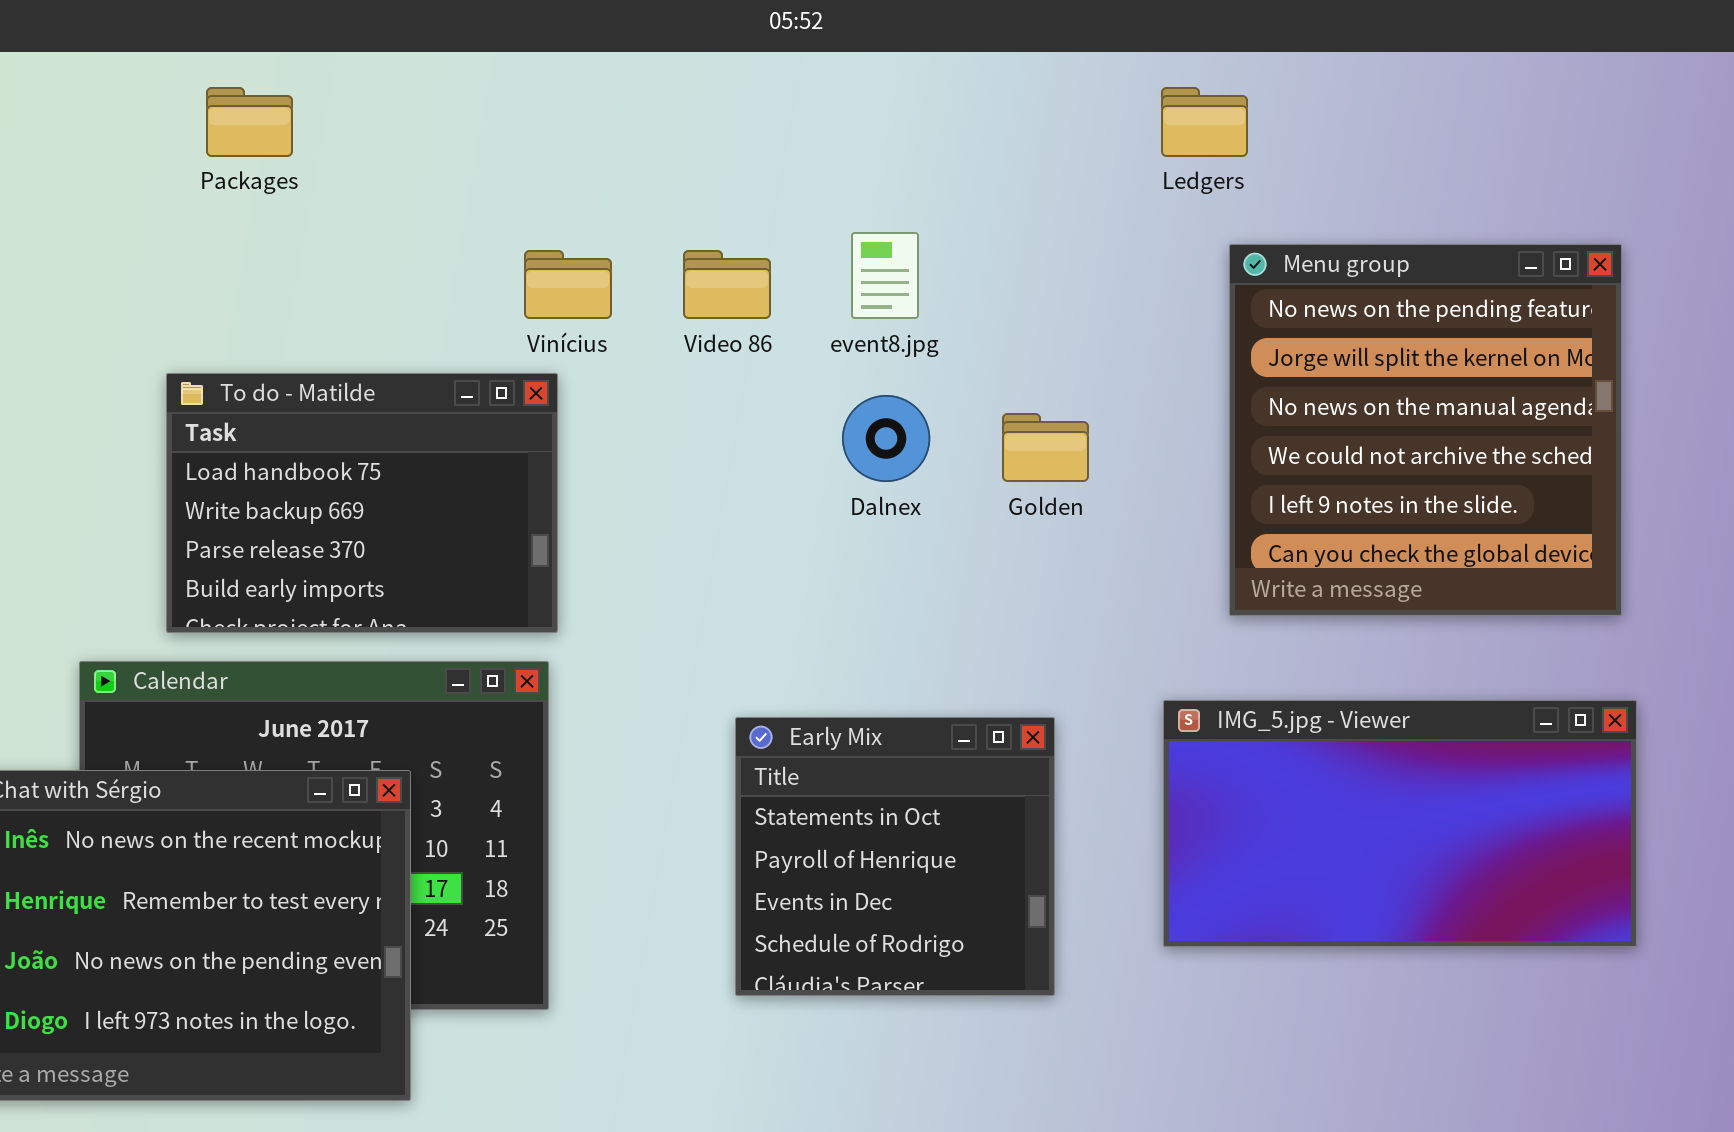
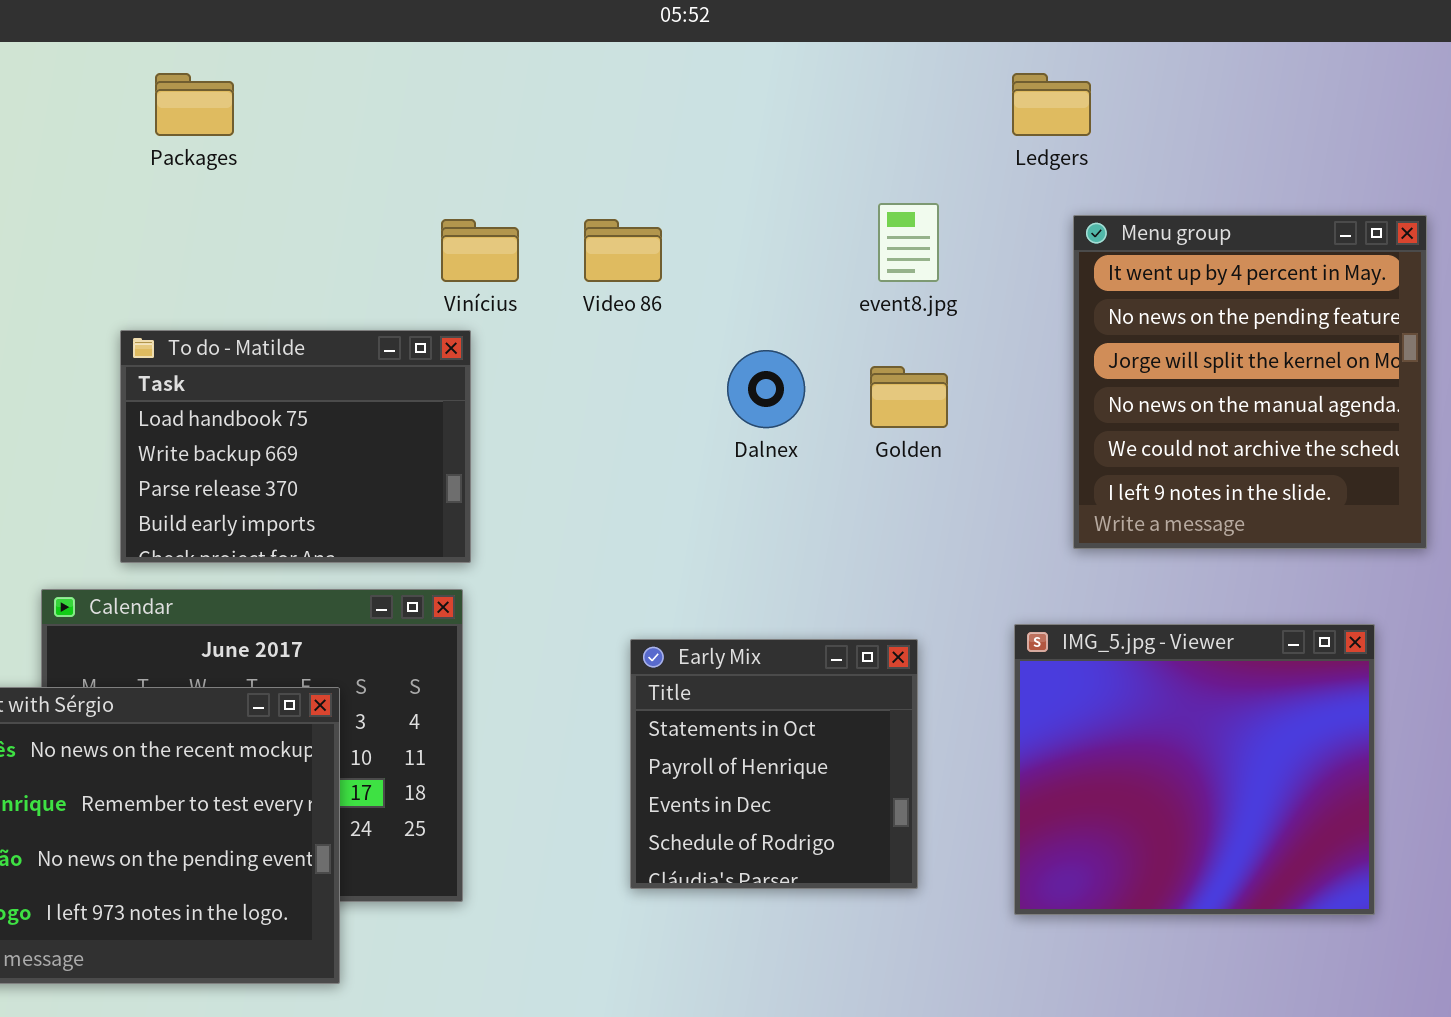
event8.jpg: [851,232,919,319] -> [878,203,939,282], moved
Menu group: [1229,244,1622,616] -> [1073,215,1427,549], scrolled up 1 row
IMG_5.jpg - Viewer: [1163,700,1637,947] -> [1014,624,1375,915], resized

